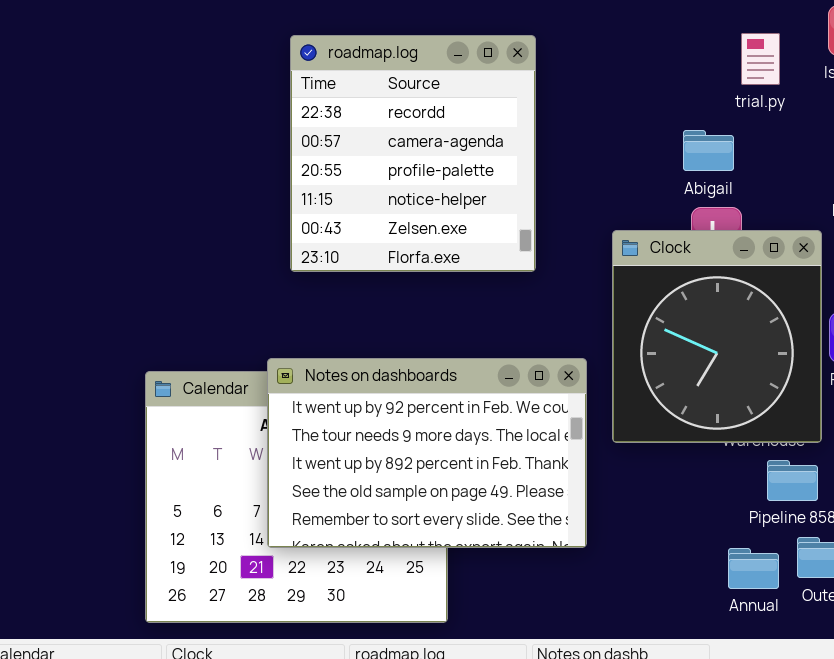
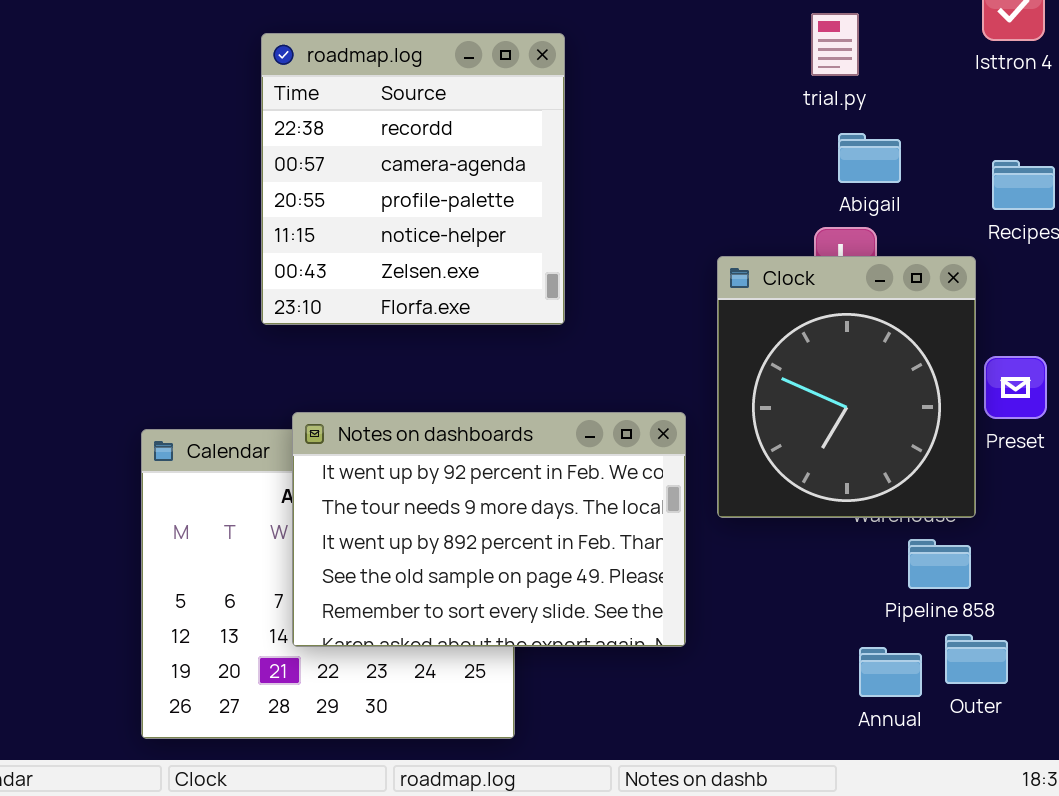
trial.py: [741,33,780,85] -> [811,13,859,76], moved
roadmap.log: [290,35,536,272] -> [261,33,565,325], moved
Abigail: [683,130,734,171] -> [838,133,901,183], moved

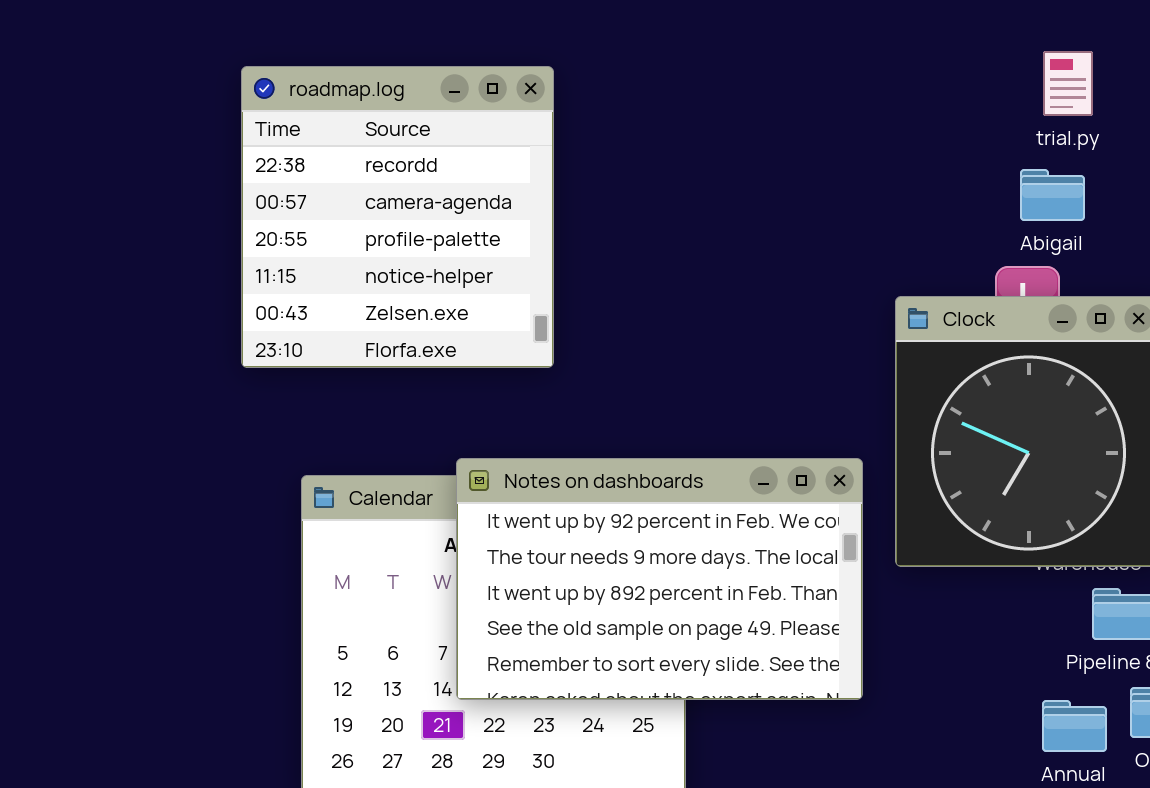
trial.py: [811,13,859,76] -> [1043,51,1093,116], moved
roadmap.log: [261,33,565,325] -> [241,66,554,368], moved

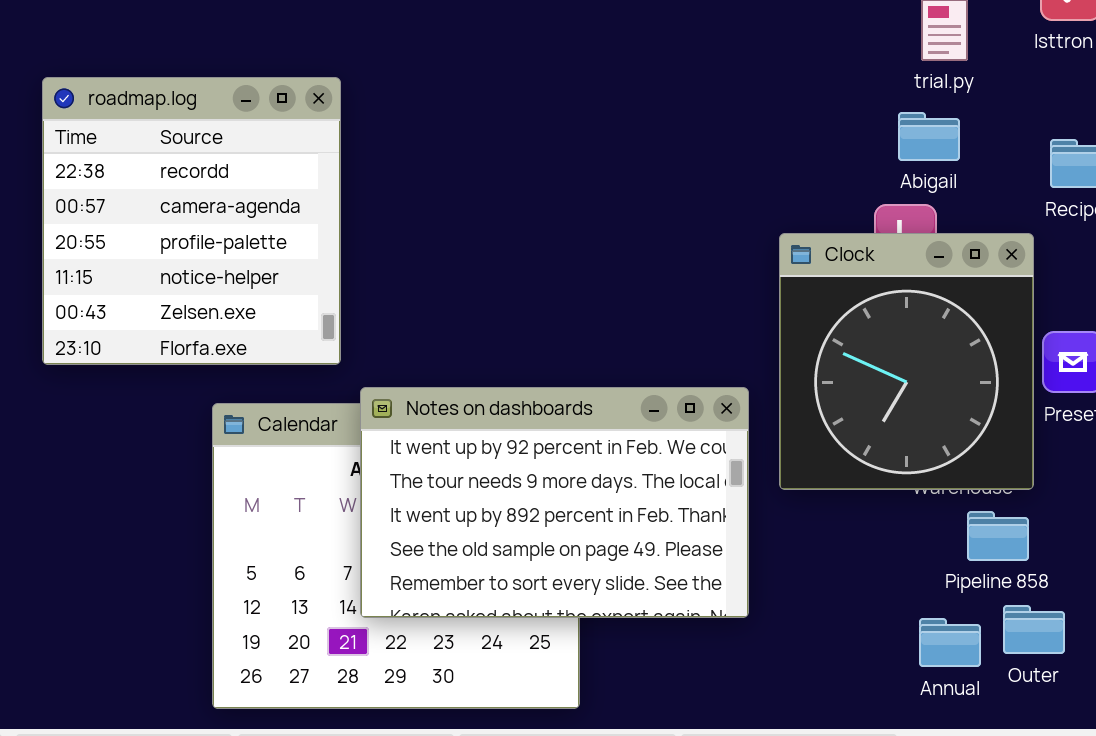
roadmap.log: [241,66,554,368] -> [42,77,341,365], moved

